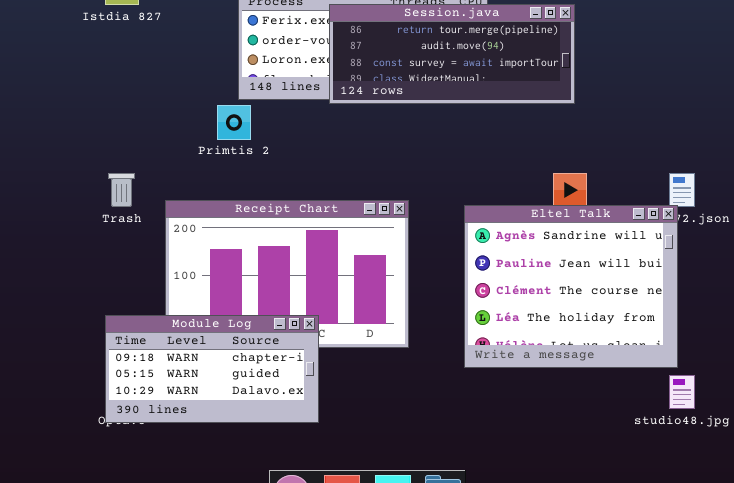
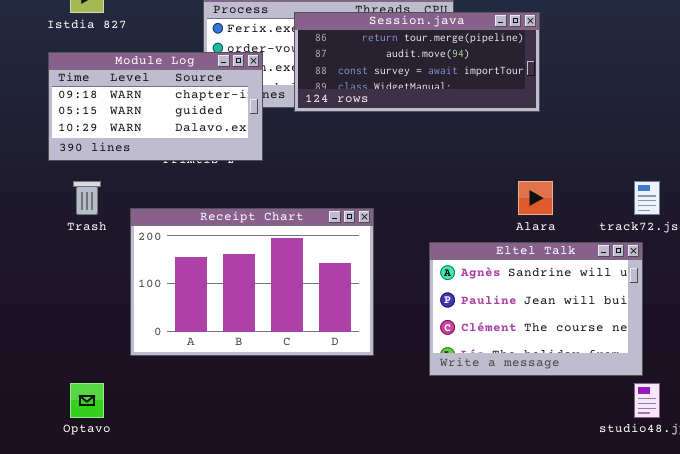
Eltel Talk: [464,205,678,368] -> [429,242,643,376], resized
Module Log: [105,315,319,423] -> [48,52,263,161], moved

